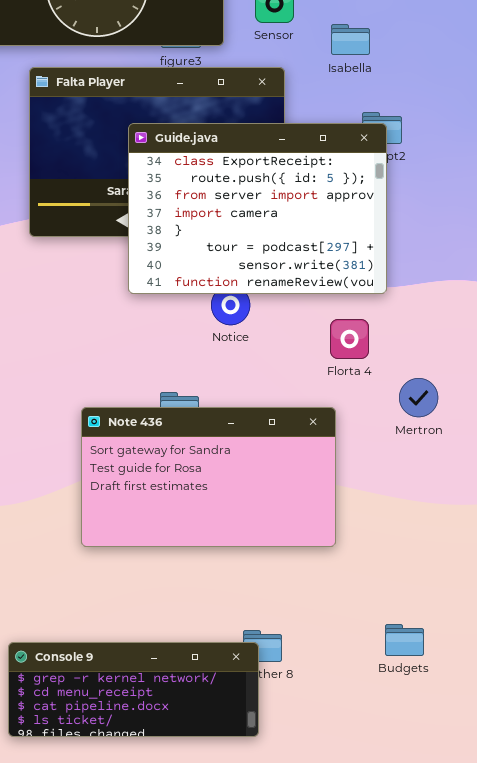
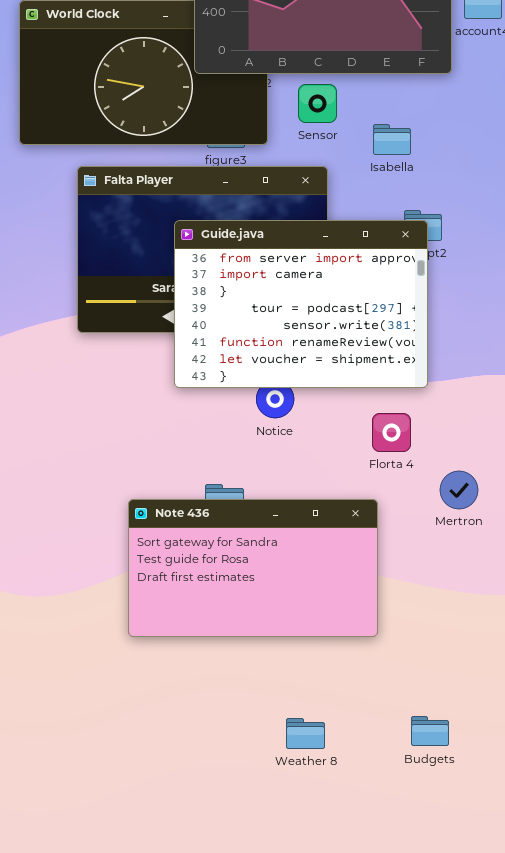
Guide.java: [128,123,387,294] -> [174,220,428,388], scrolled down 2 rows
Budgets: [385,624,424,656] -> [411,716,449,746], moved
Console 9: [8,642,259,737] -> none, closed

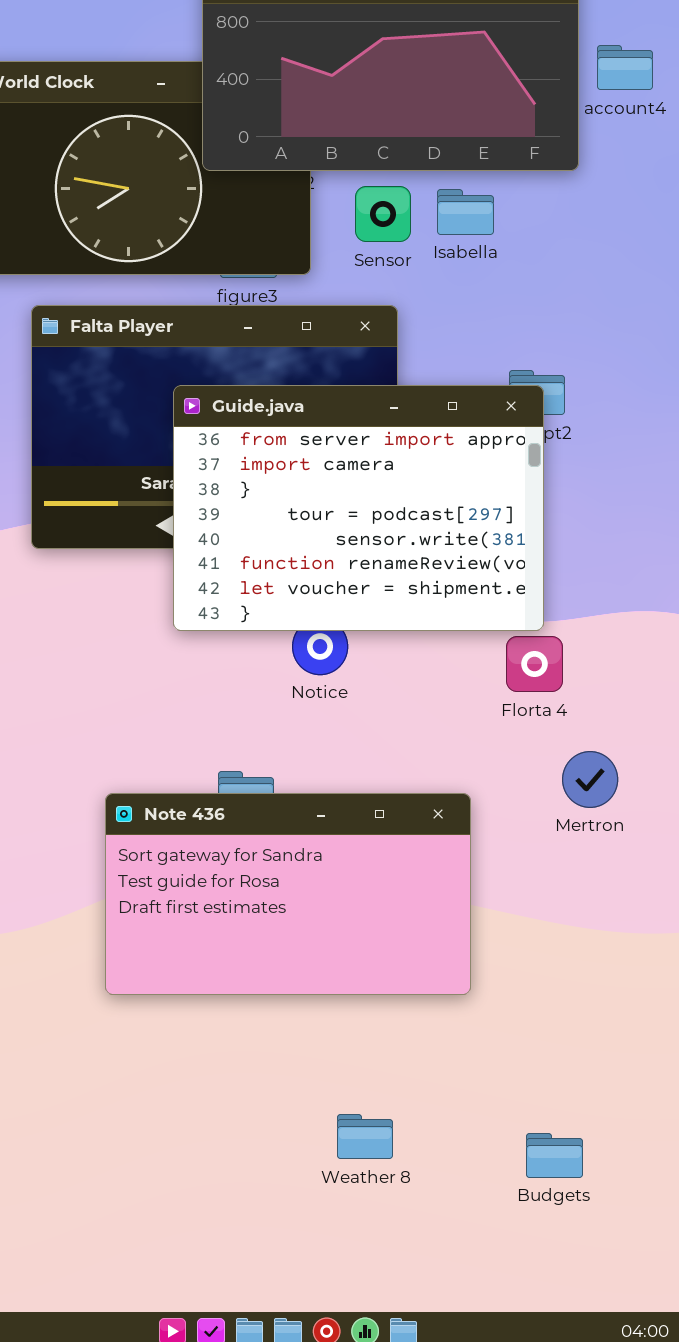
Isabella: [373,124,411,155] -> [437,189,494,235], moved
Florta 4: [372,413,411,452] -> [506,636,563,692], moved
Budgets: [411,716,449,746] -> [526,1133,583,1178], moved

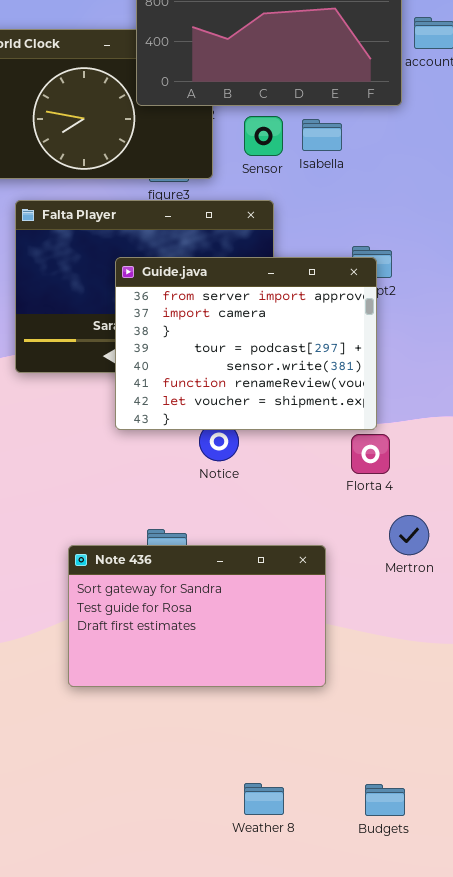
Weather 8: [337,1114,393,1159] -> [244,783,284,815], moved

